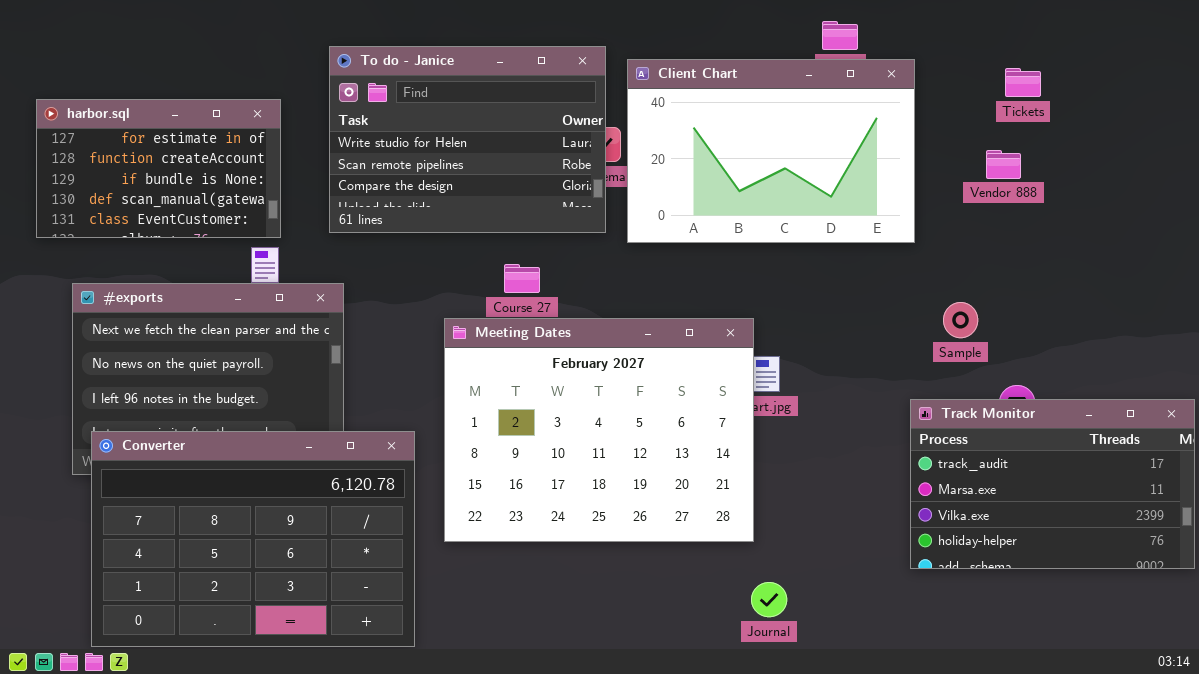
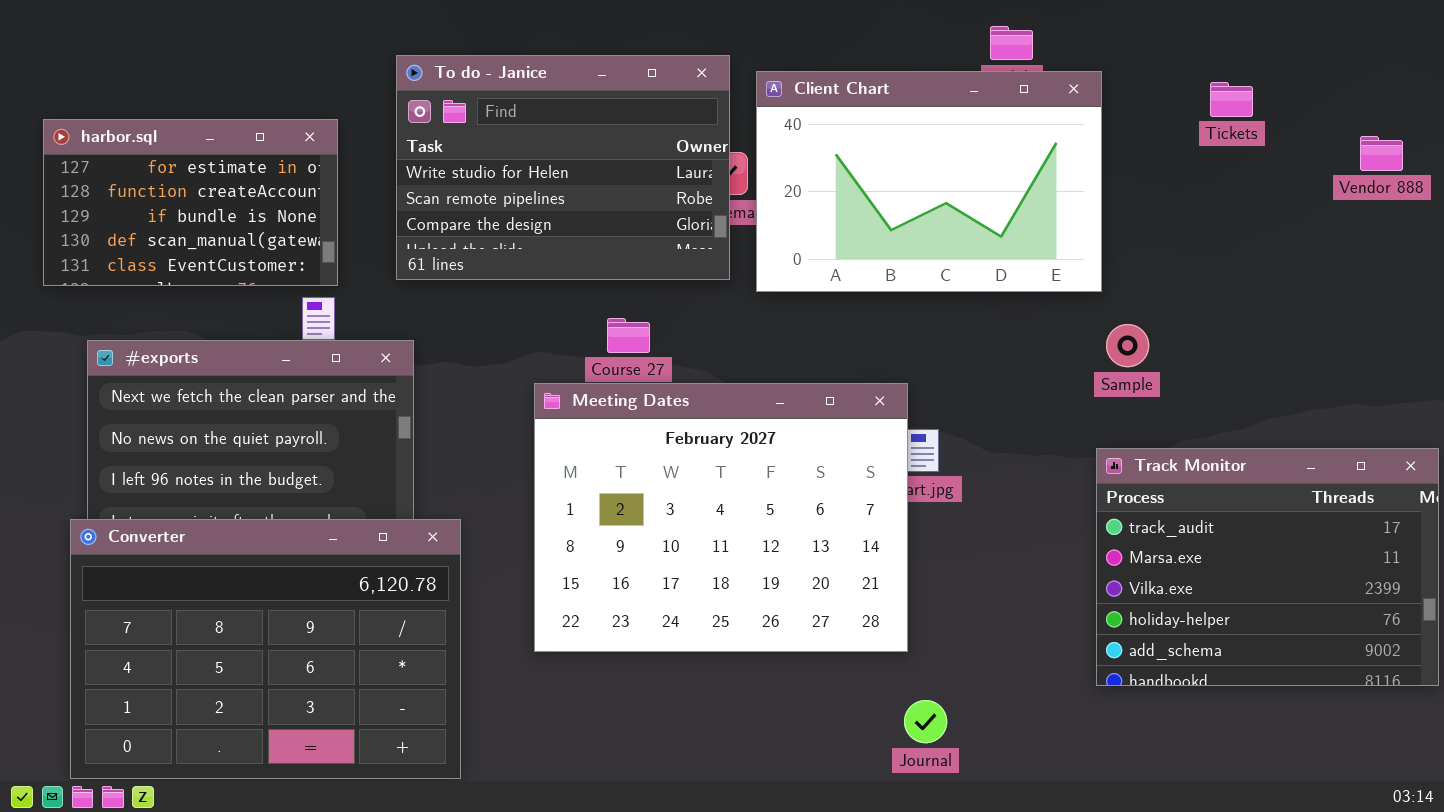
Vendor 888: [986,150,1021,179] -> [1360,136,1403,171], moved
Sample: [943,302,978,338] -> [1106,324,1149,367], moved
Track Monitor: [910,399,1195,569] -> [1096,448,1439,686], resized
Converter: [91,431,415,647] -> [70,519,461,779], moved

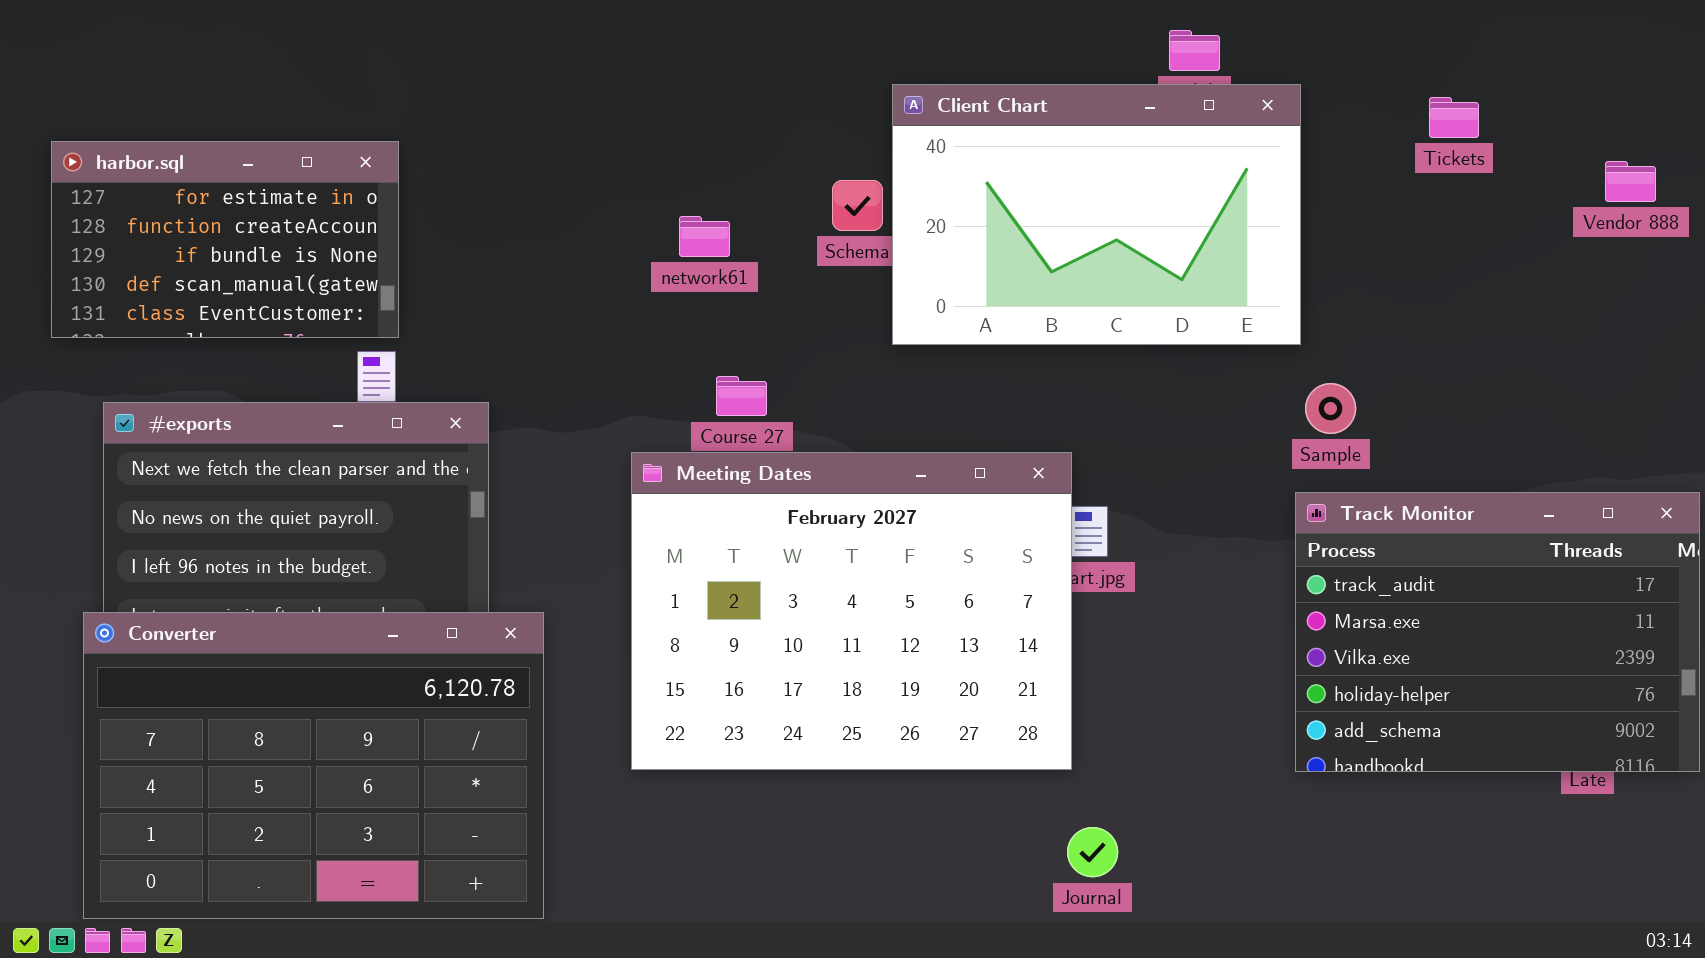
To do - Janice: [396,55,730,280] -> none, closed
Track Monitor: [1096,448,1439,686] -> [1295,492,1700,772], moved

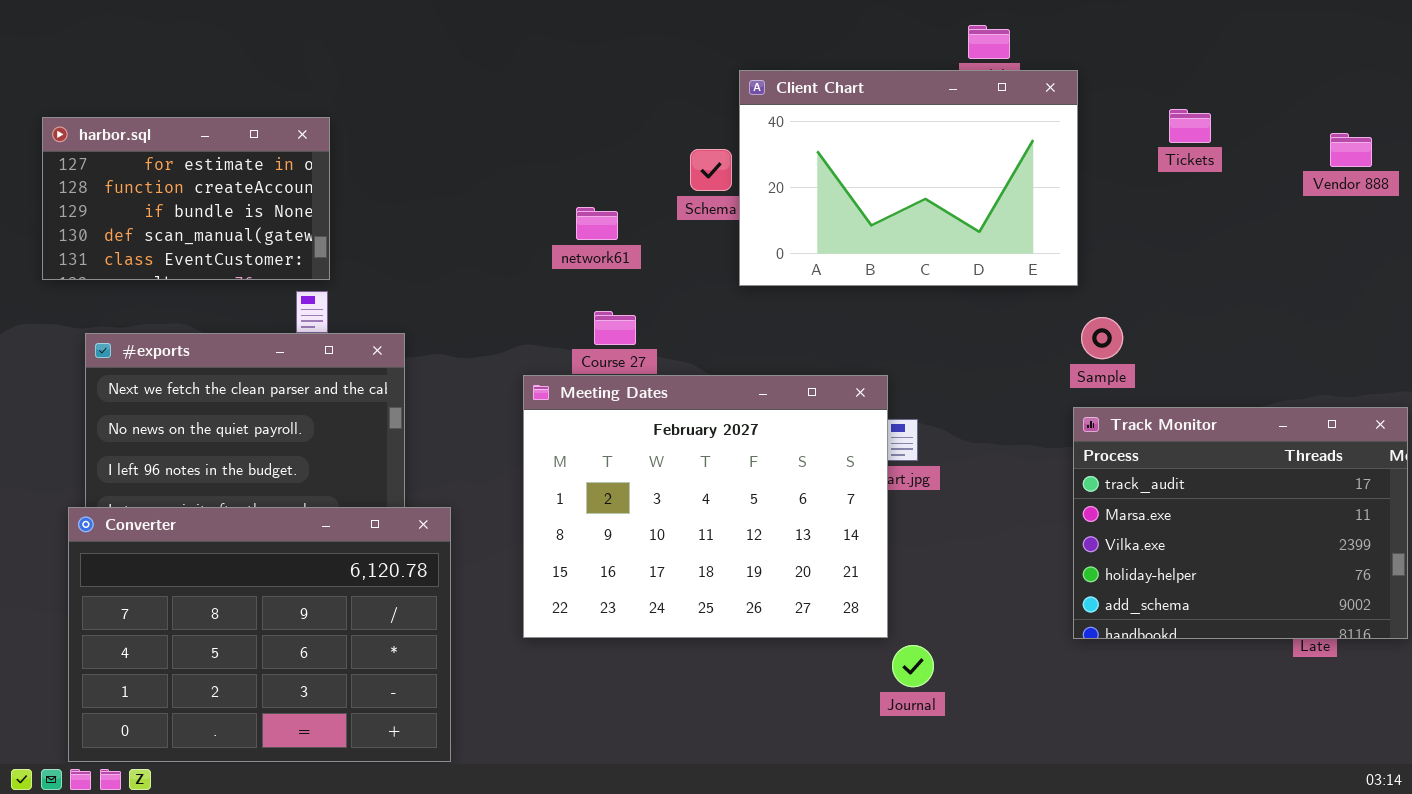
Tickets: [1429,97,1479,138] -> [1169,109,1211,143], moved
network61: [679,216,730,257] -> [576,207,618,240], moved
Journal: [1067,827,1118,877] -> [892,645,934,687], moved

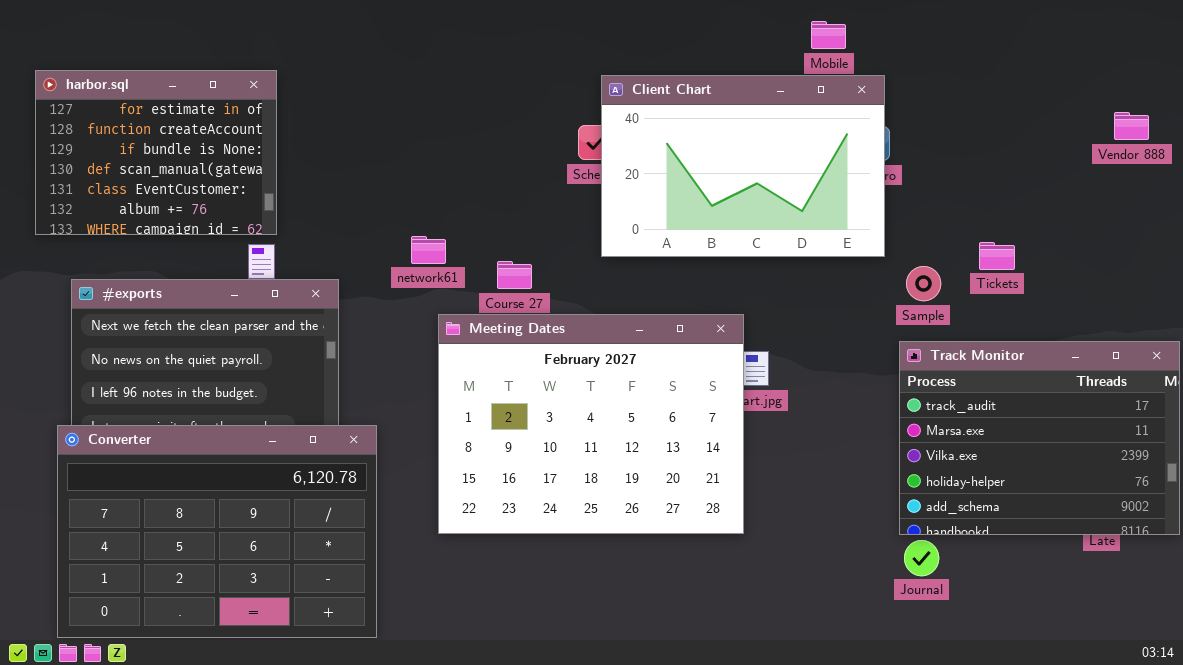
Client Chart: [739,70,1078,286] -> [601,75,885,257], moved
Tickets: [1169,109,1211,143] -> [979,242,1015,270], moved
harbor.sql: [42,117,330,280] -> [35,70,277,235], resized
network61: [576,207,618,240] -> [411,236,446,264], moved
Journal: [892,645,934,687] -> [904,540,939,576], moved

